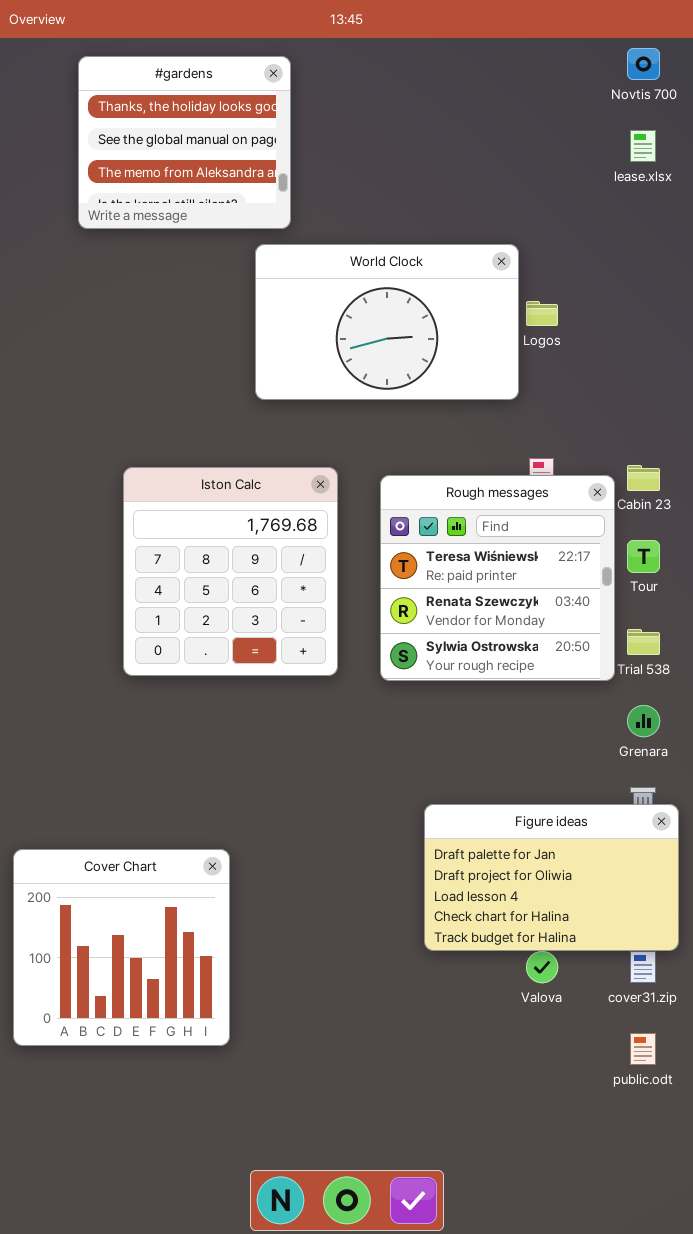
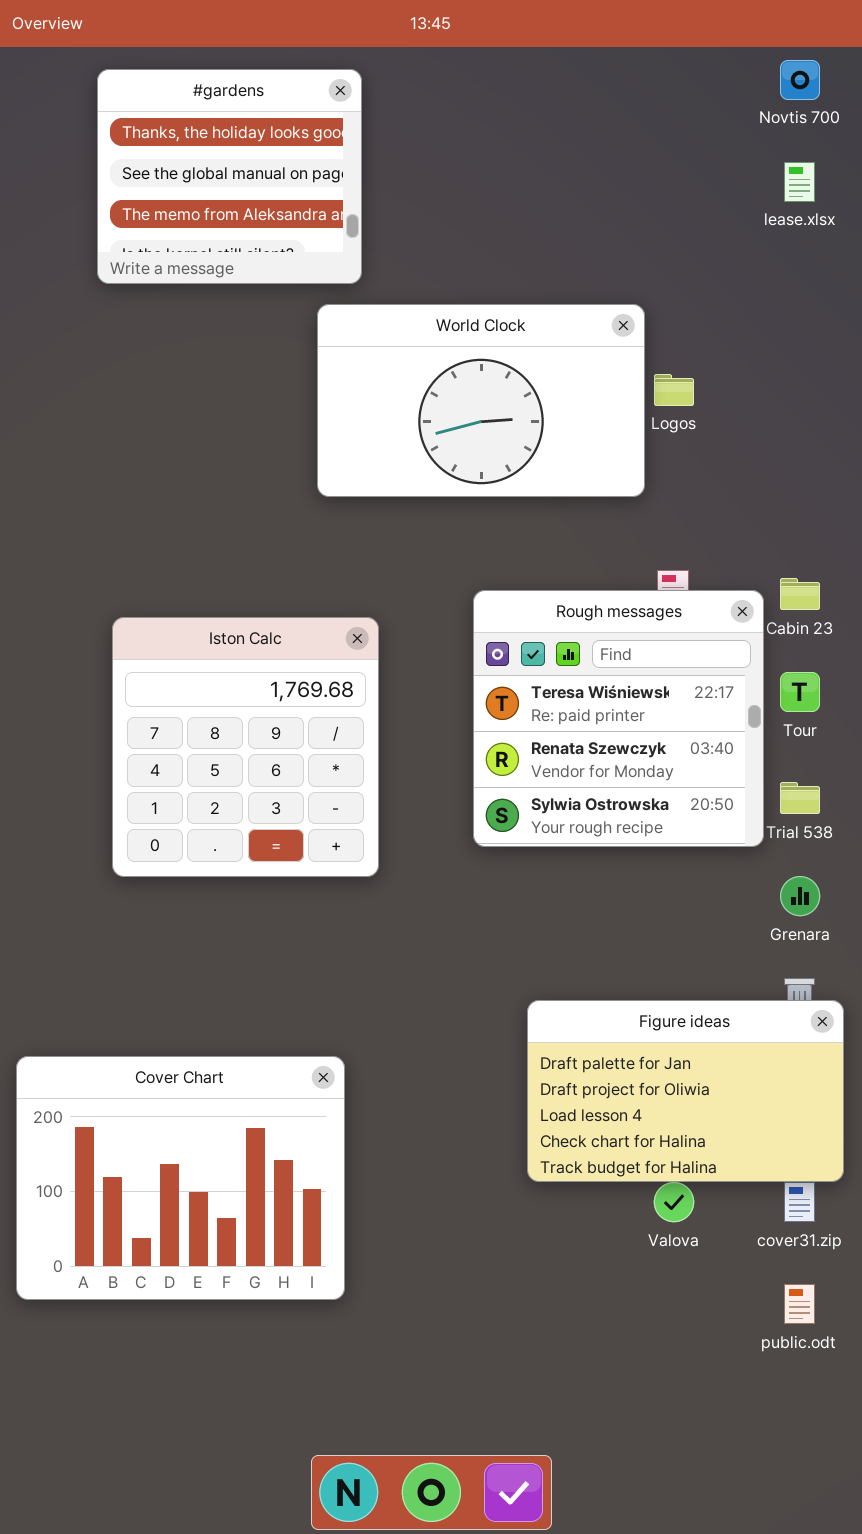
Iston Calc: [123,467,338,676] -> [112,617,379,877], moved
Cover Chart: [13,849,230,1046] -> [16,1056,345,1300], resized

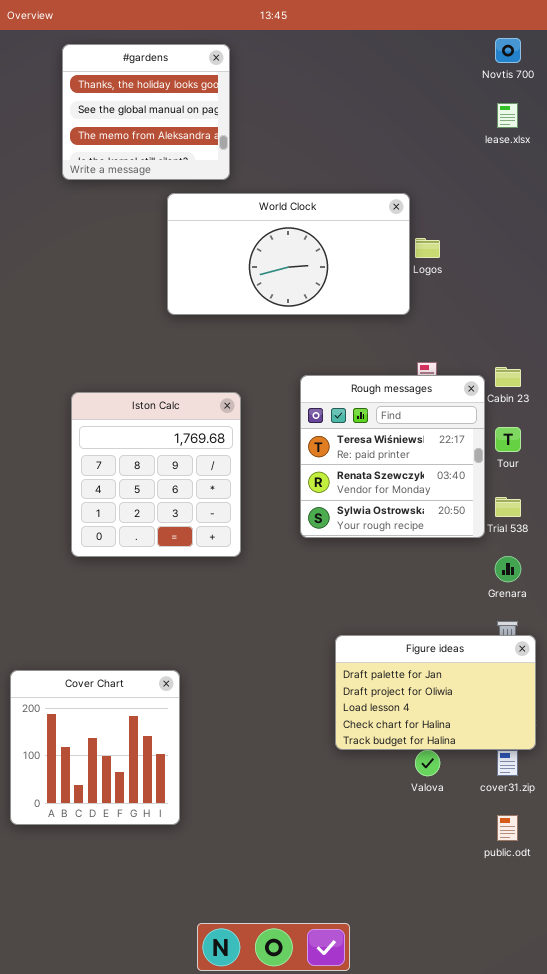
World Clock: [317,304,645,497] -> [167,193,410,315], resized
Cover Chart: [16,1056,345,1300] -> [10,670,180,825], resized

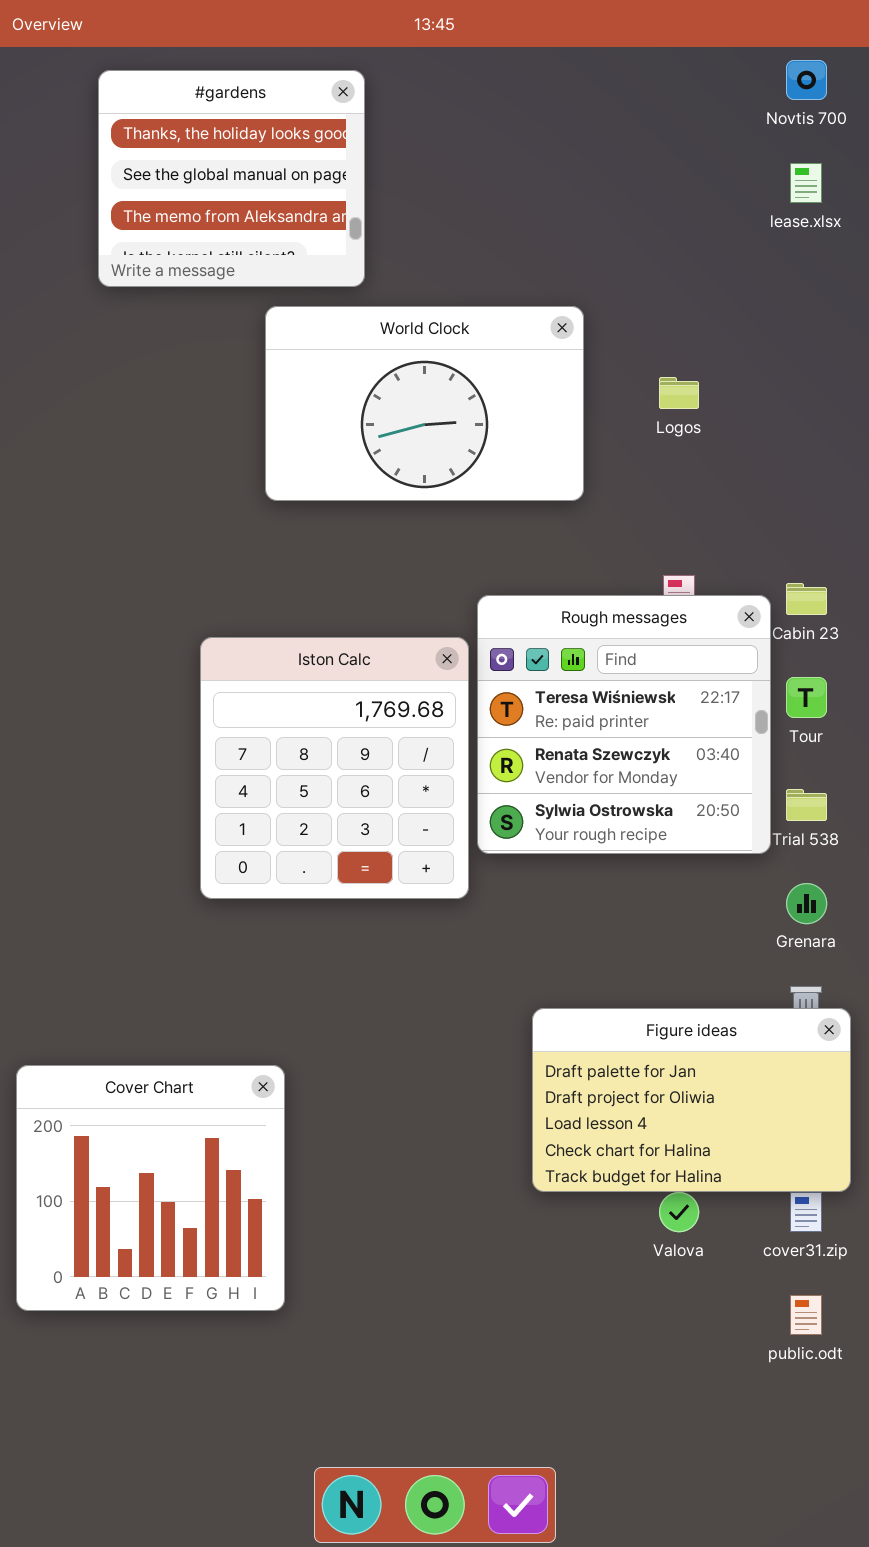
World Clock: [167,193,410,315] -> [265,306,584,501], resized
Iston Calc: [71,392,241,557] -> [200,637,469,899], moved

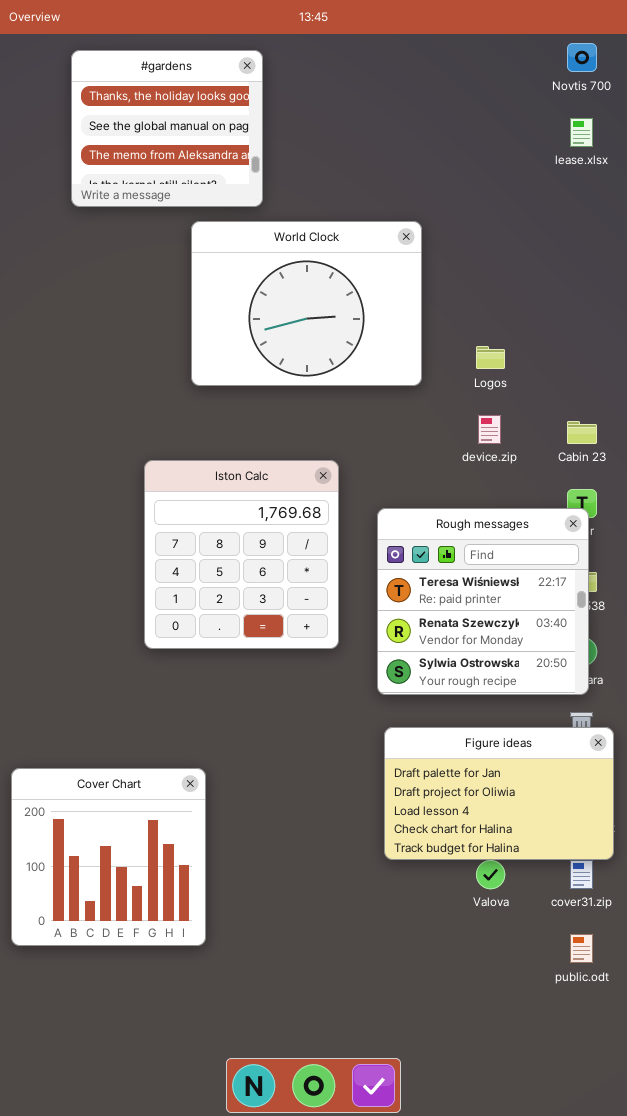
World Clock: [265,306,584,501] -> [191,221,422,386], resized
Logos: [659,377,699,409] -> [476,346,505,369], moved
Rough messages: [477,595,771,854] -> [377,508,589,695], moved

